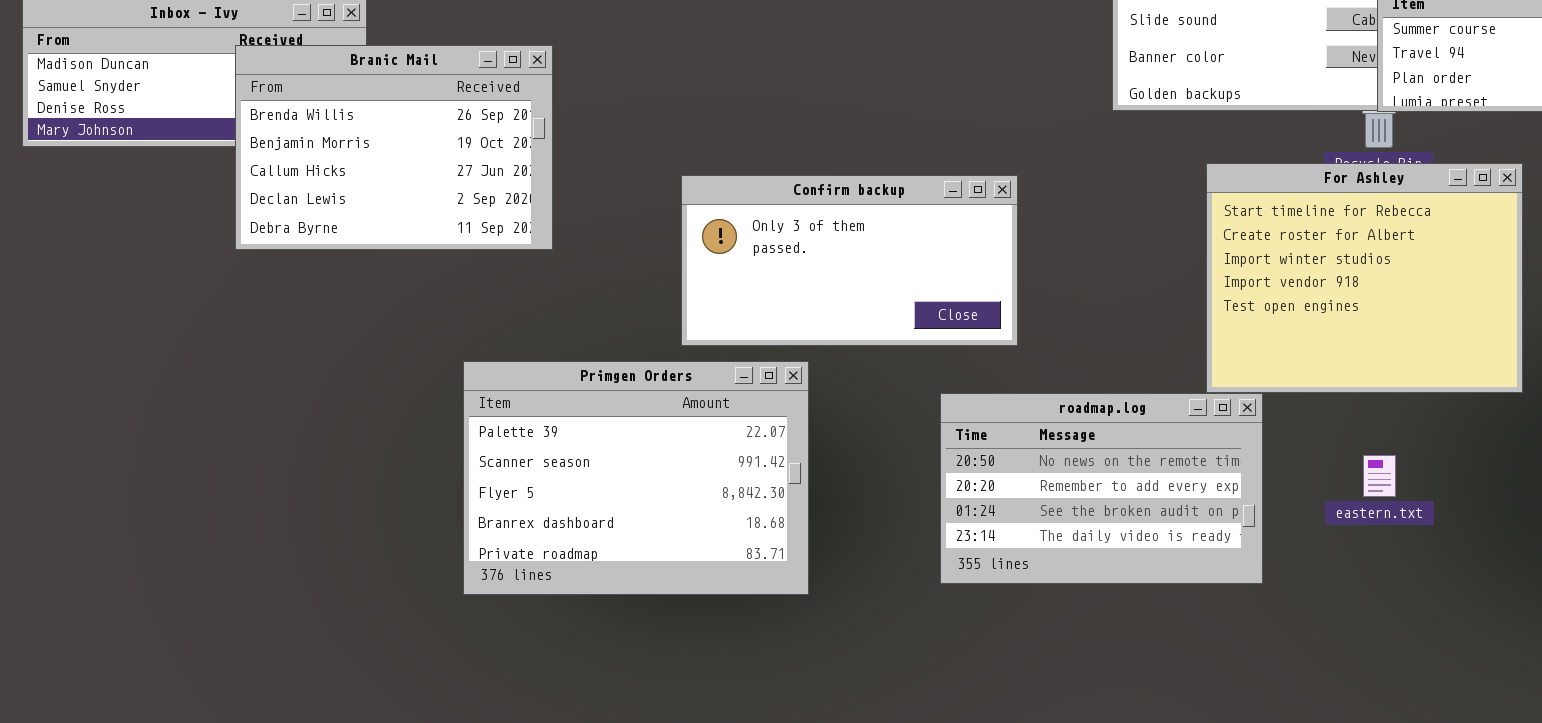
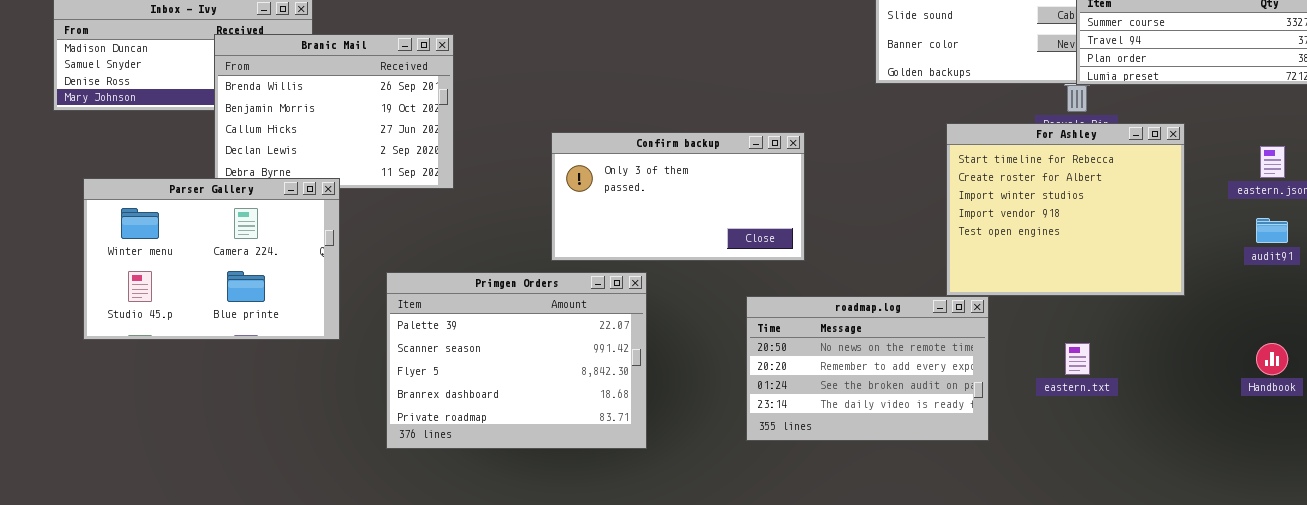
Parser Gallery: none -> [83,178,340,340], opened

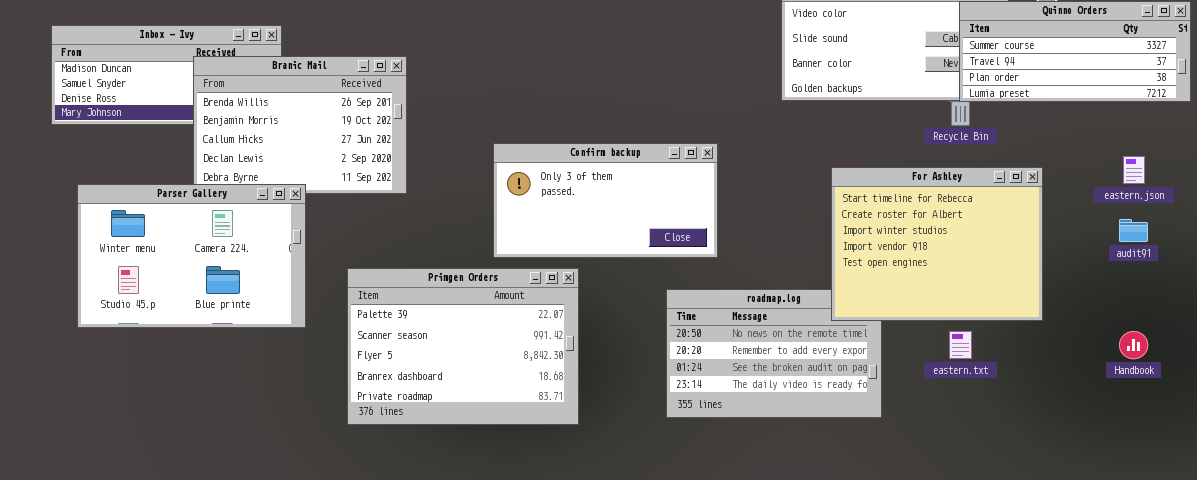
For Ashley: [946,123,1185,296] -> [831,167,1043,321], moved

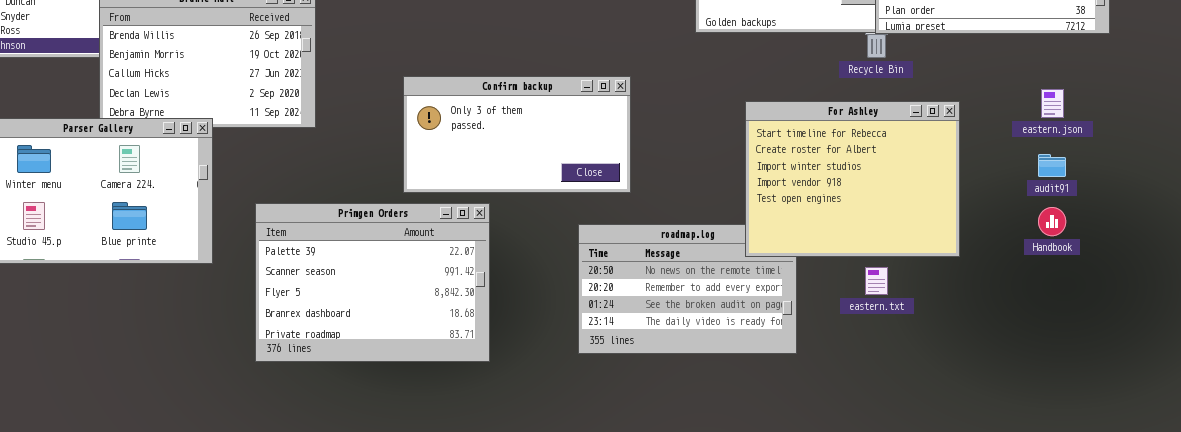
Handbook: [1119,331,1148,359] -> [1038,207,1066,236], moved

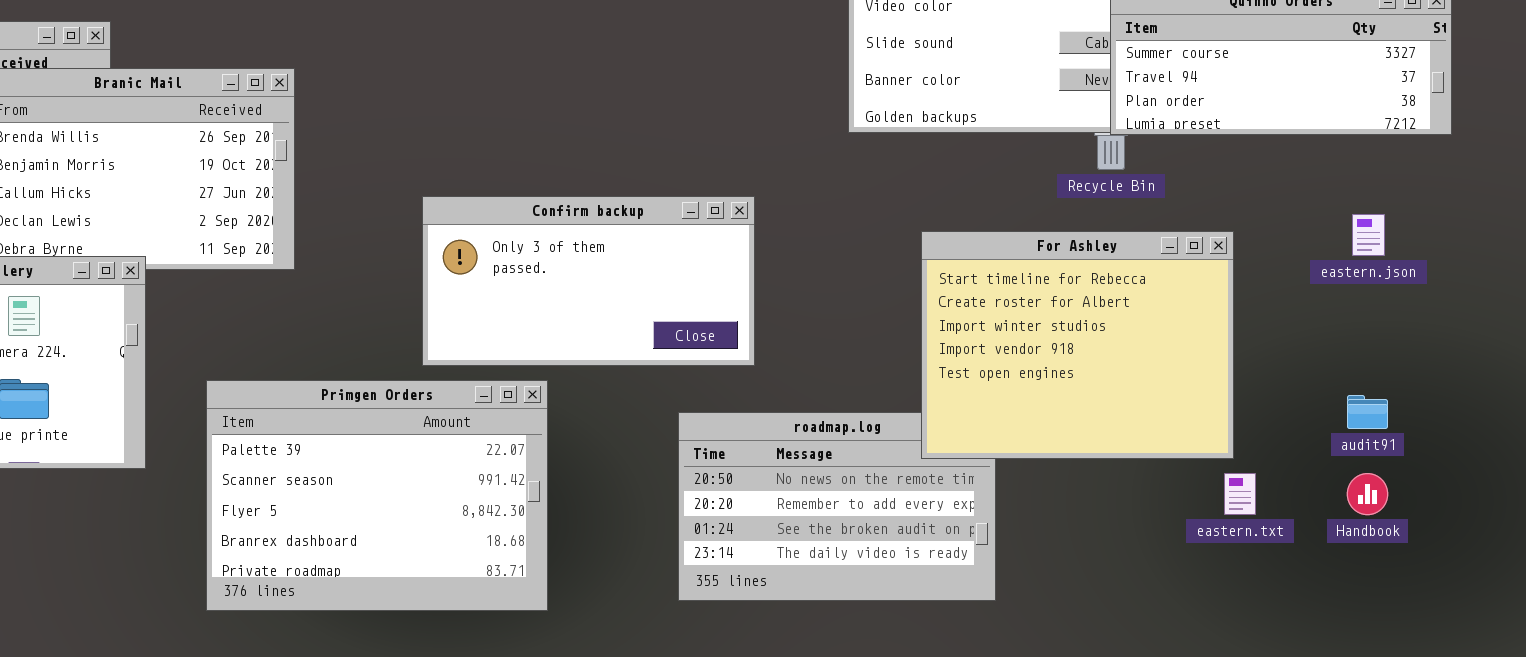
audit91: [1038,154,1066,177] -> [1347,395,1388,429], moved
Handbook: [1038,207,1066,236] -> [1347,473,1388,515], moved
eastern.txt: [865,267,888,295] -> [1224,473,1256,515], moved

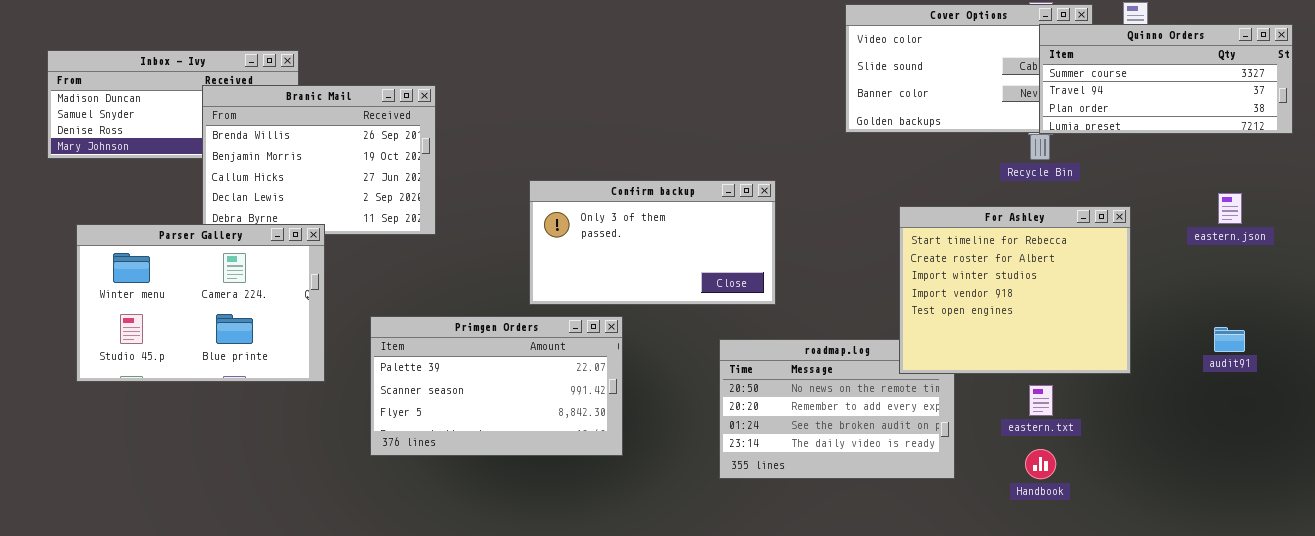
Primgen Orders: [206,380,548,611] -> [370,316,623,456], resized
eastern.txt: [1224,473,1256,515] -> [1029,385,1053,416], moved
Handbook: [1347,473,1388,515] -> [1025,449,1056,479], moved

